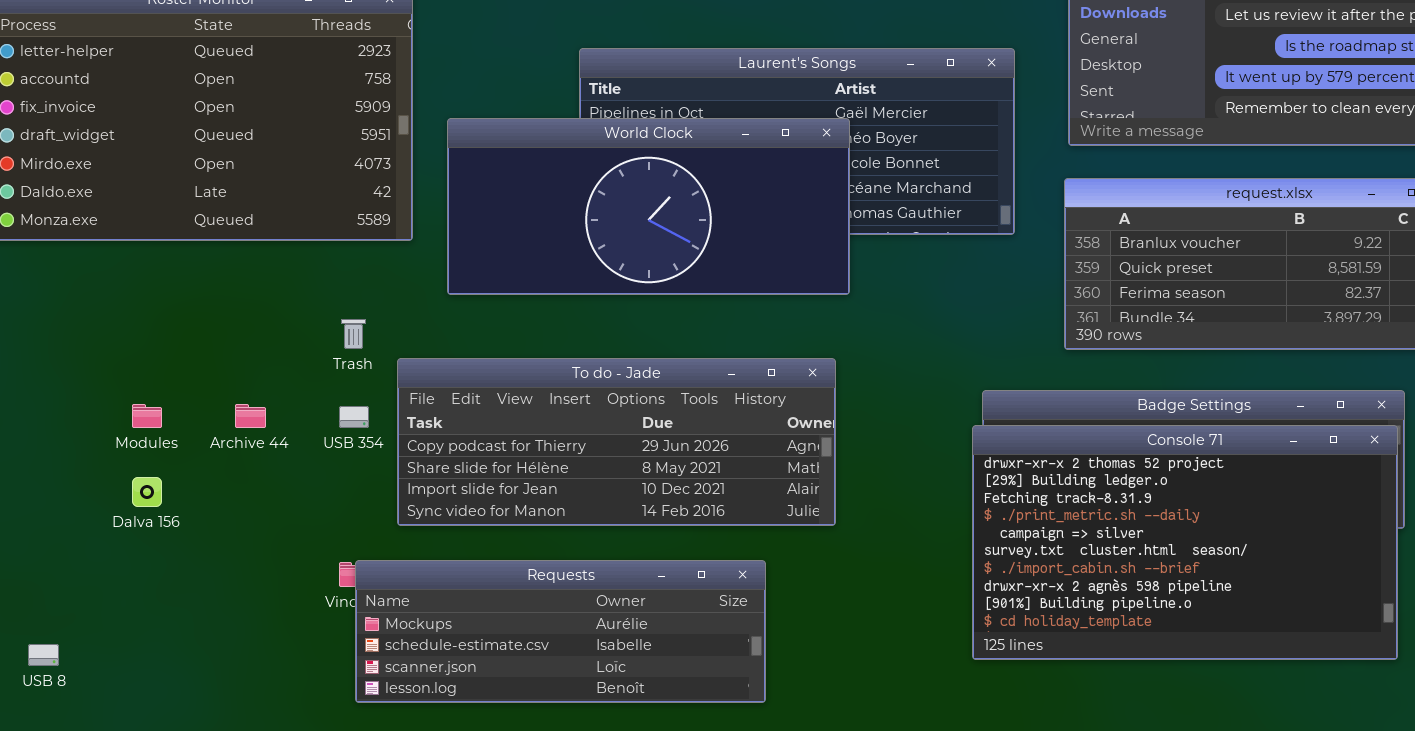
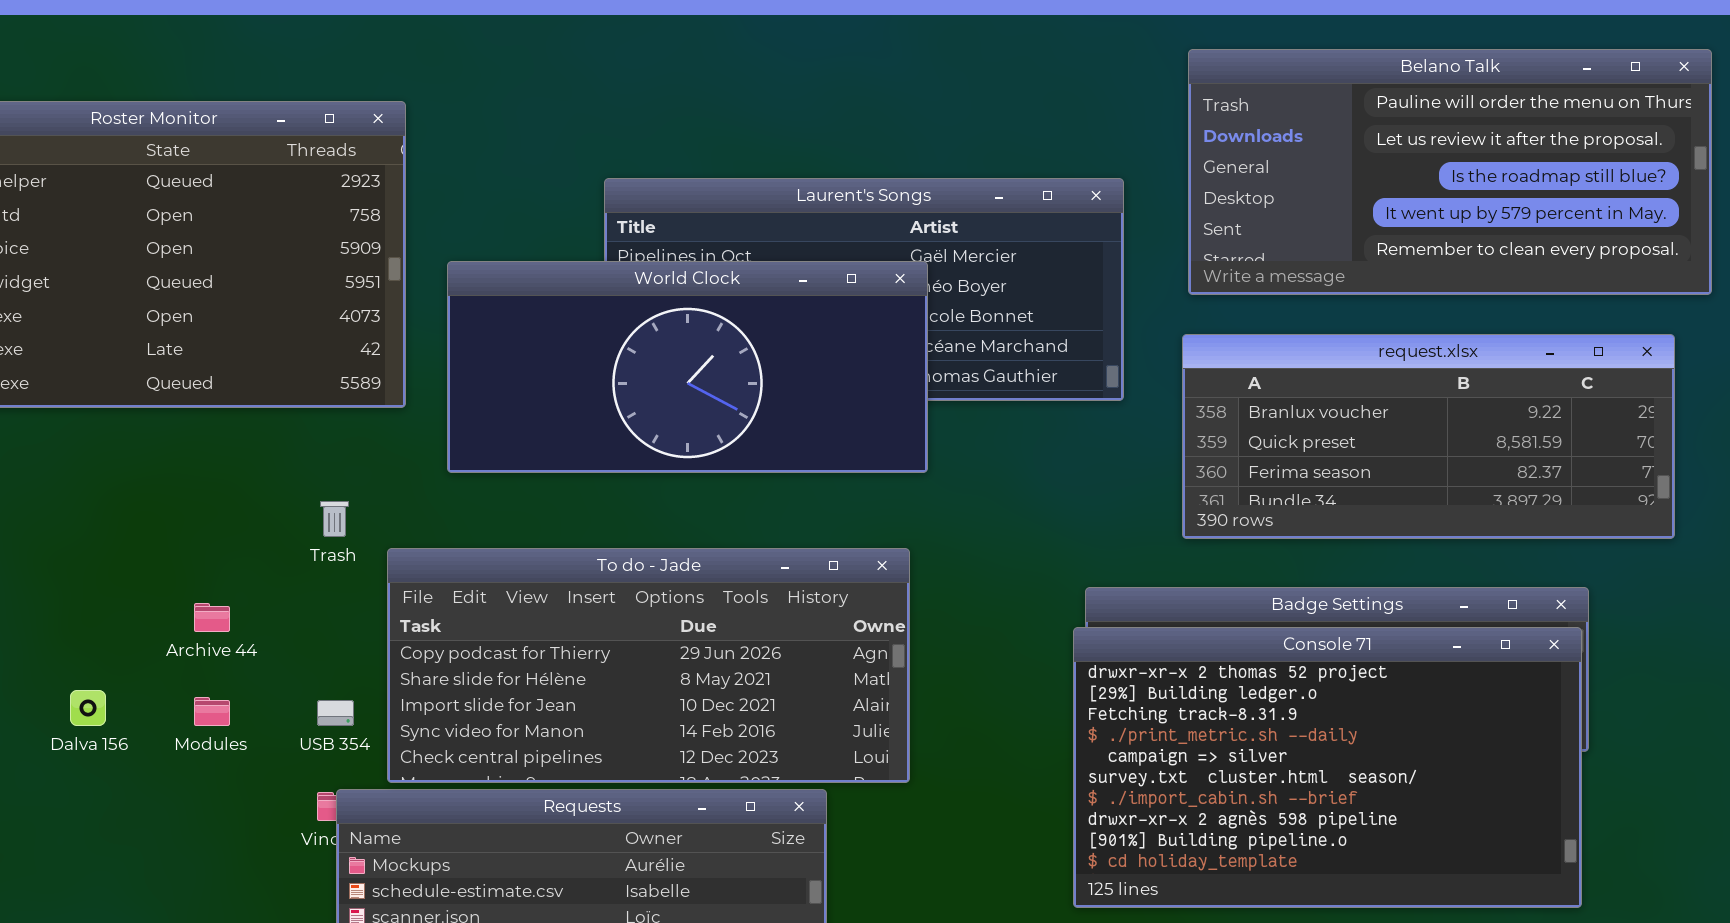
To do - Jade: [397,358,836,526] -> [387,548,910,783], resized
Modules: [132,404,162,428] -> [194,697,230,726], moved
USB 354: [339,406,369,428] -> [317,700,354,726], moved

